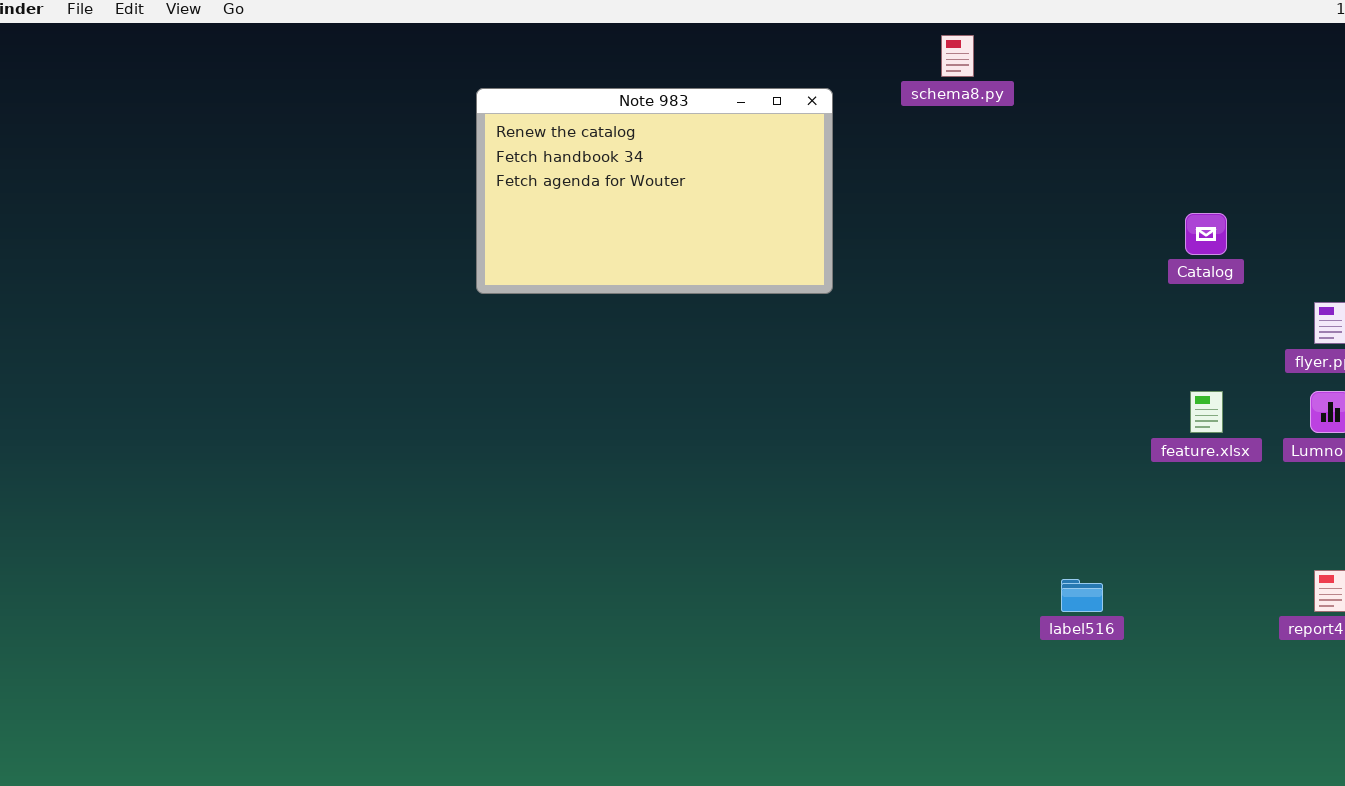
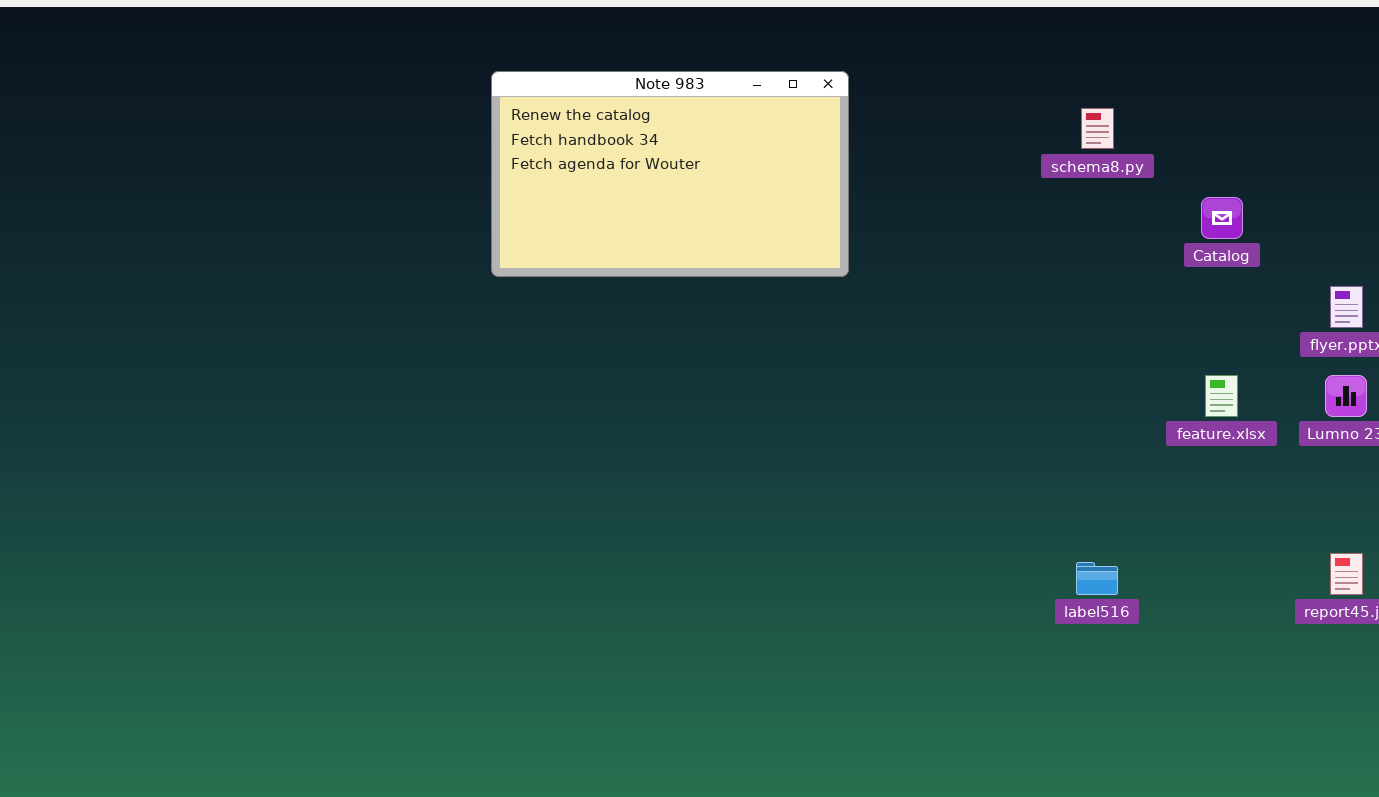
schema8.py: [941,35,974,77] -> [1081,108,1114,149], moved

